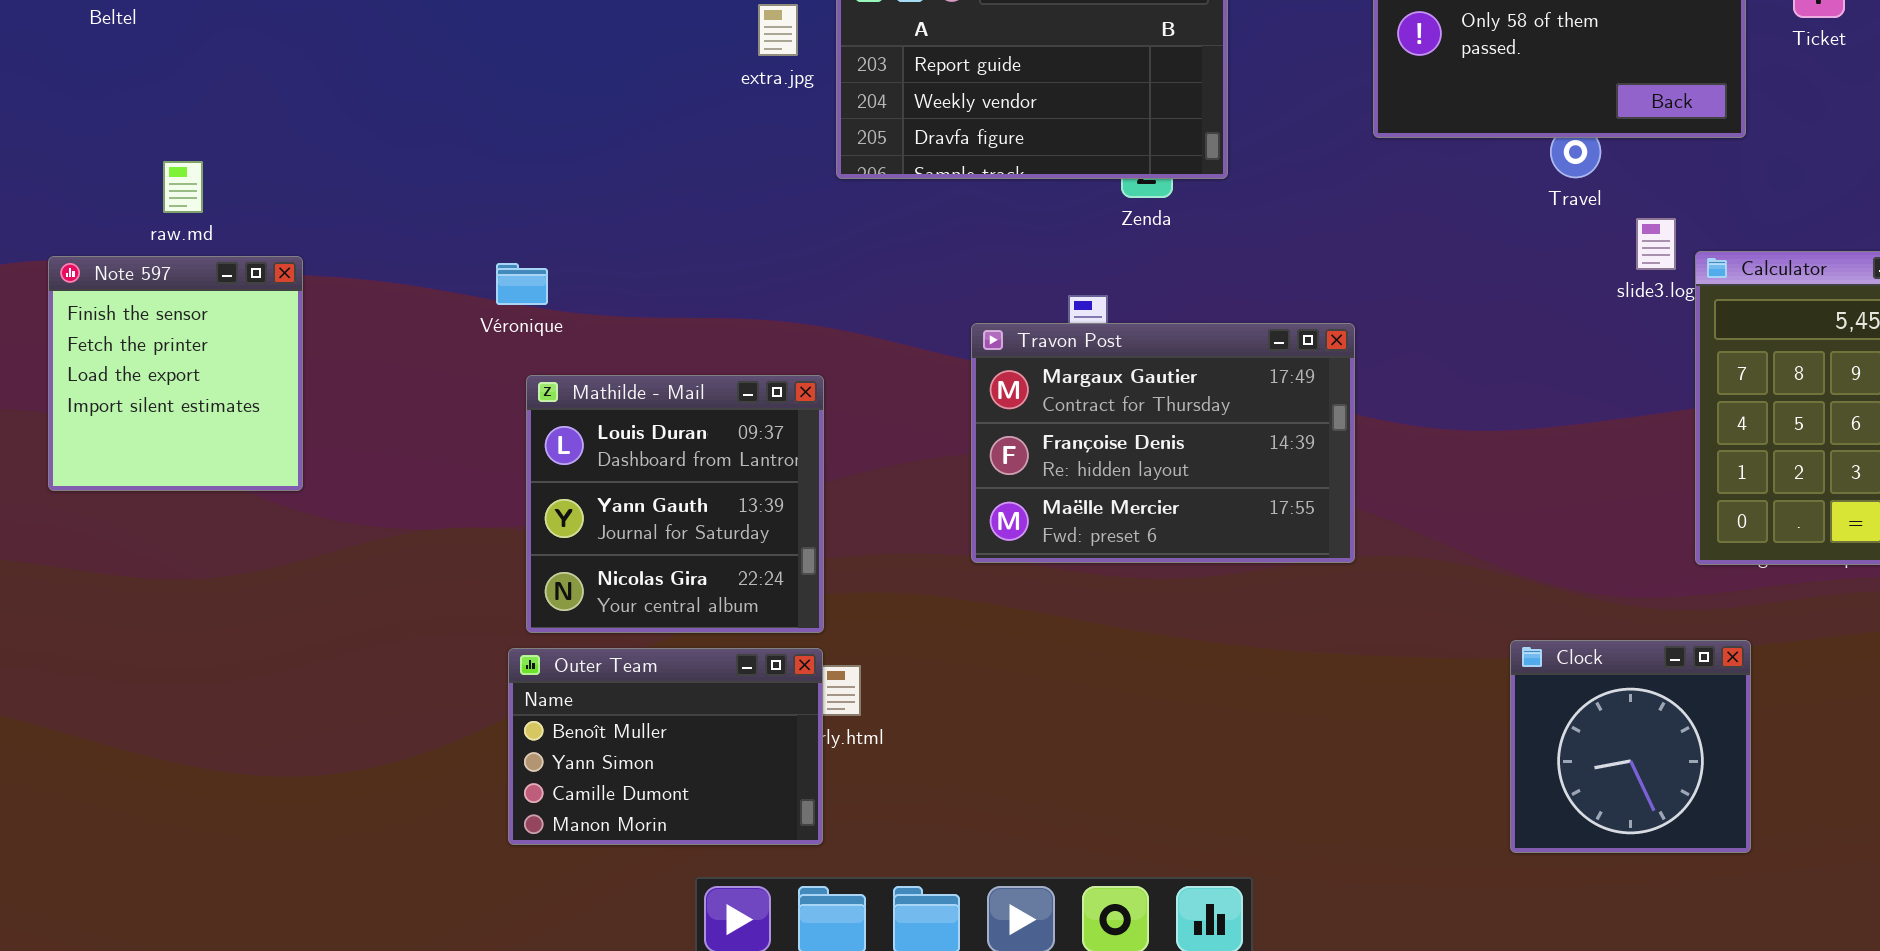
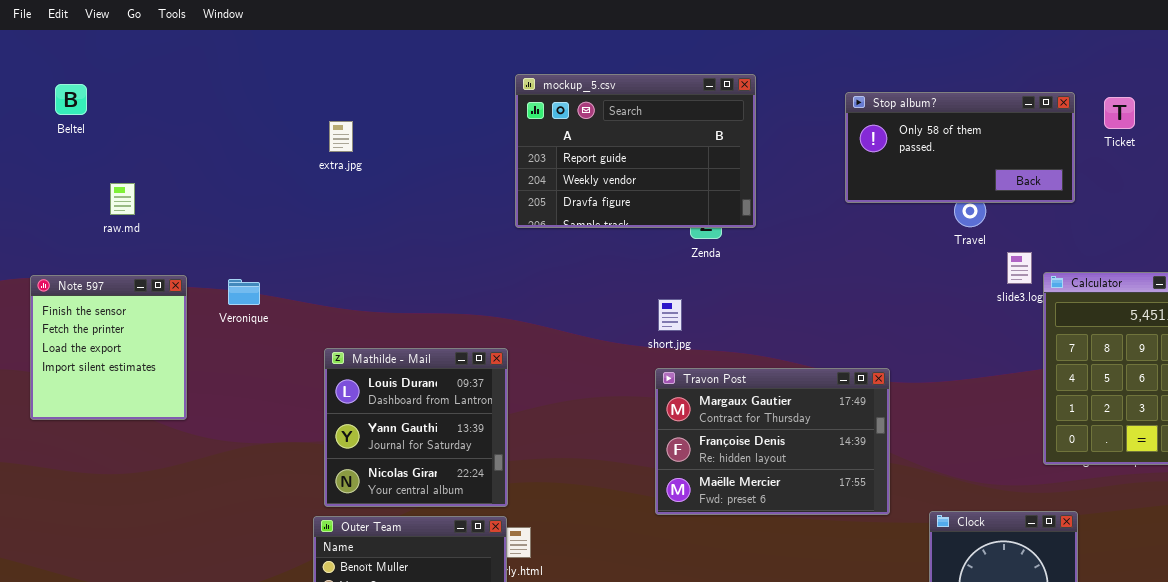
extra.jpg: [758,4,798,56] -> [329,121,353,152], moved
raw.md: [163,161,203,213] -> [110,183,135,215], moved
Véronique: [496,263,548,305] -> [228,279,260,305], moved
Travon Post: [971,323,1355,563] -> [655,368,890,515], moved

